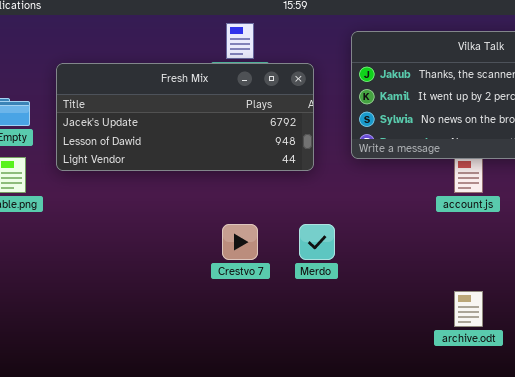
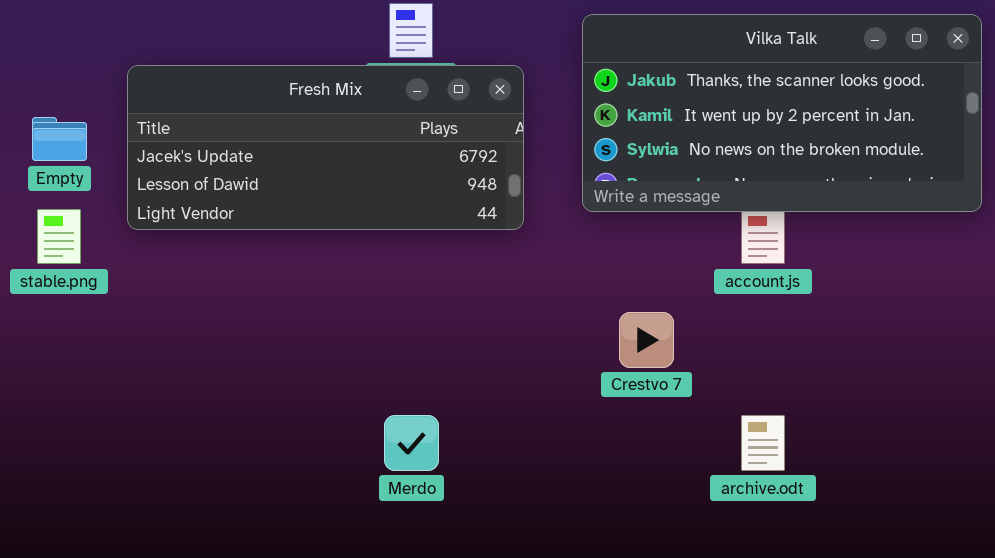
Crestvo 7: [222,224,258,260] -> [619,312,674,368], moved
Merdo: [299,224,335,260] -> [384,415,439,471], moved

